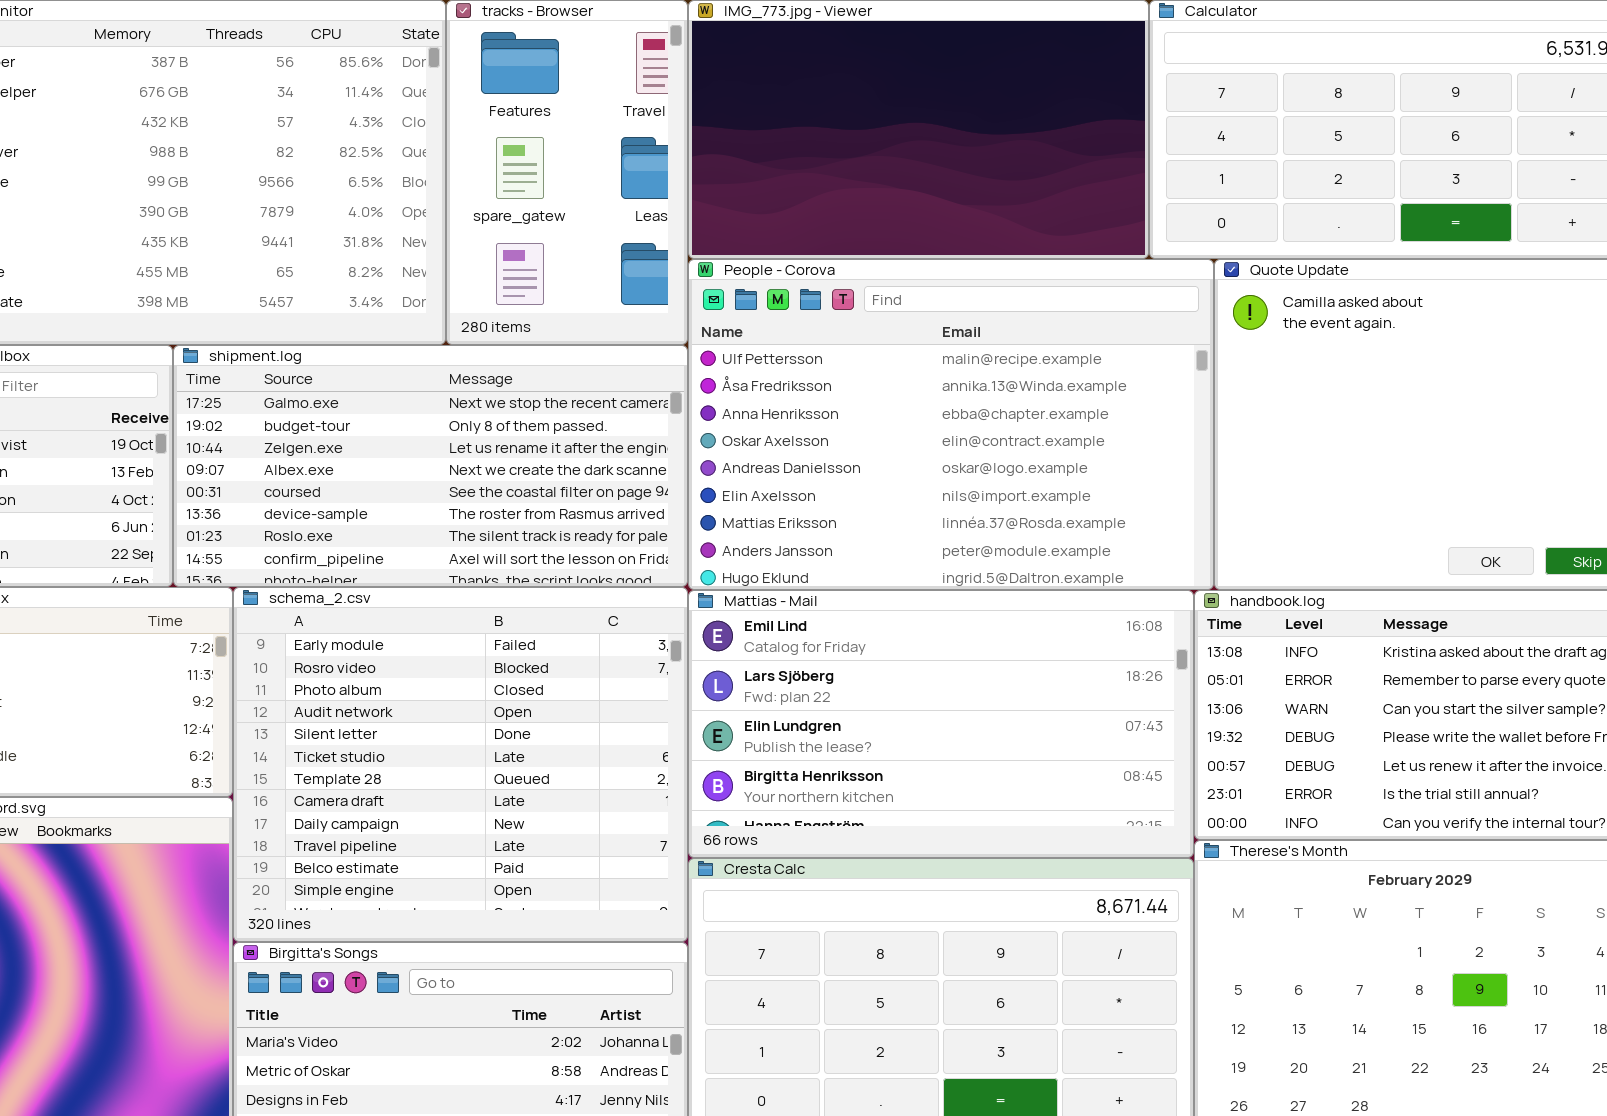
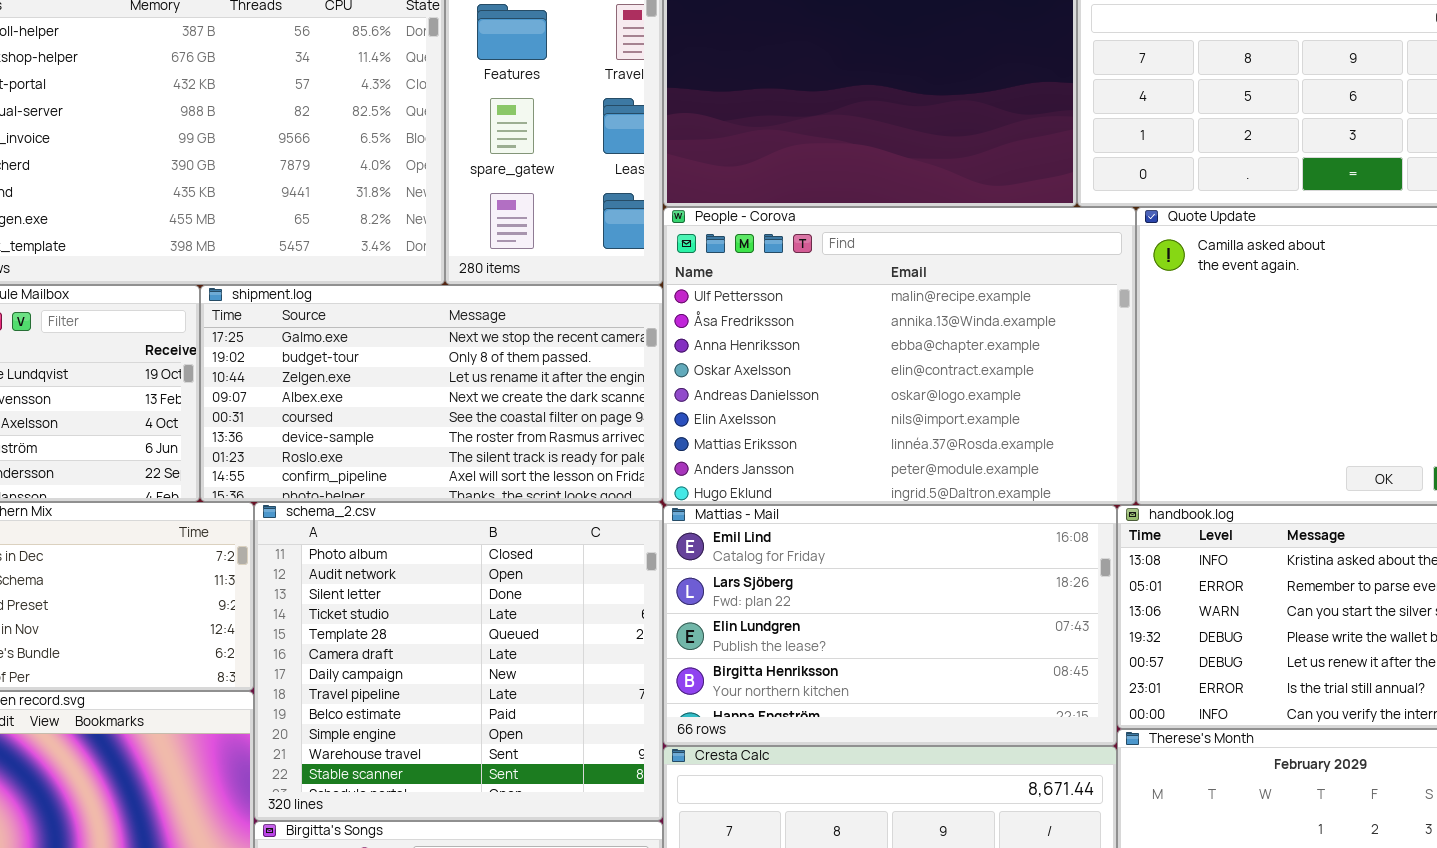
schema_2.csv: [233,587,688,942] -> [254,502,663,821], scrolled down 2 rows

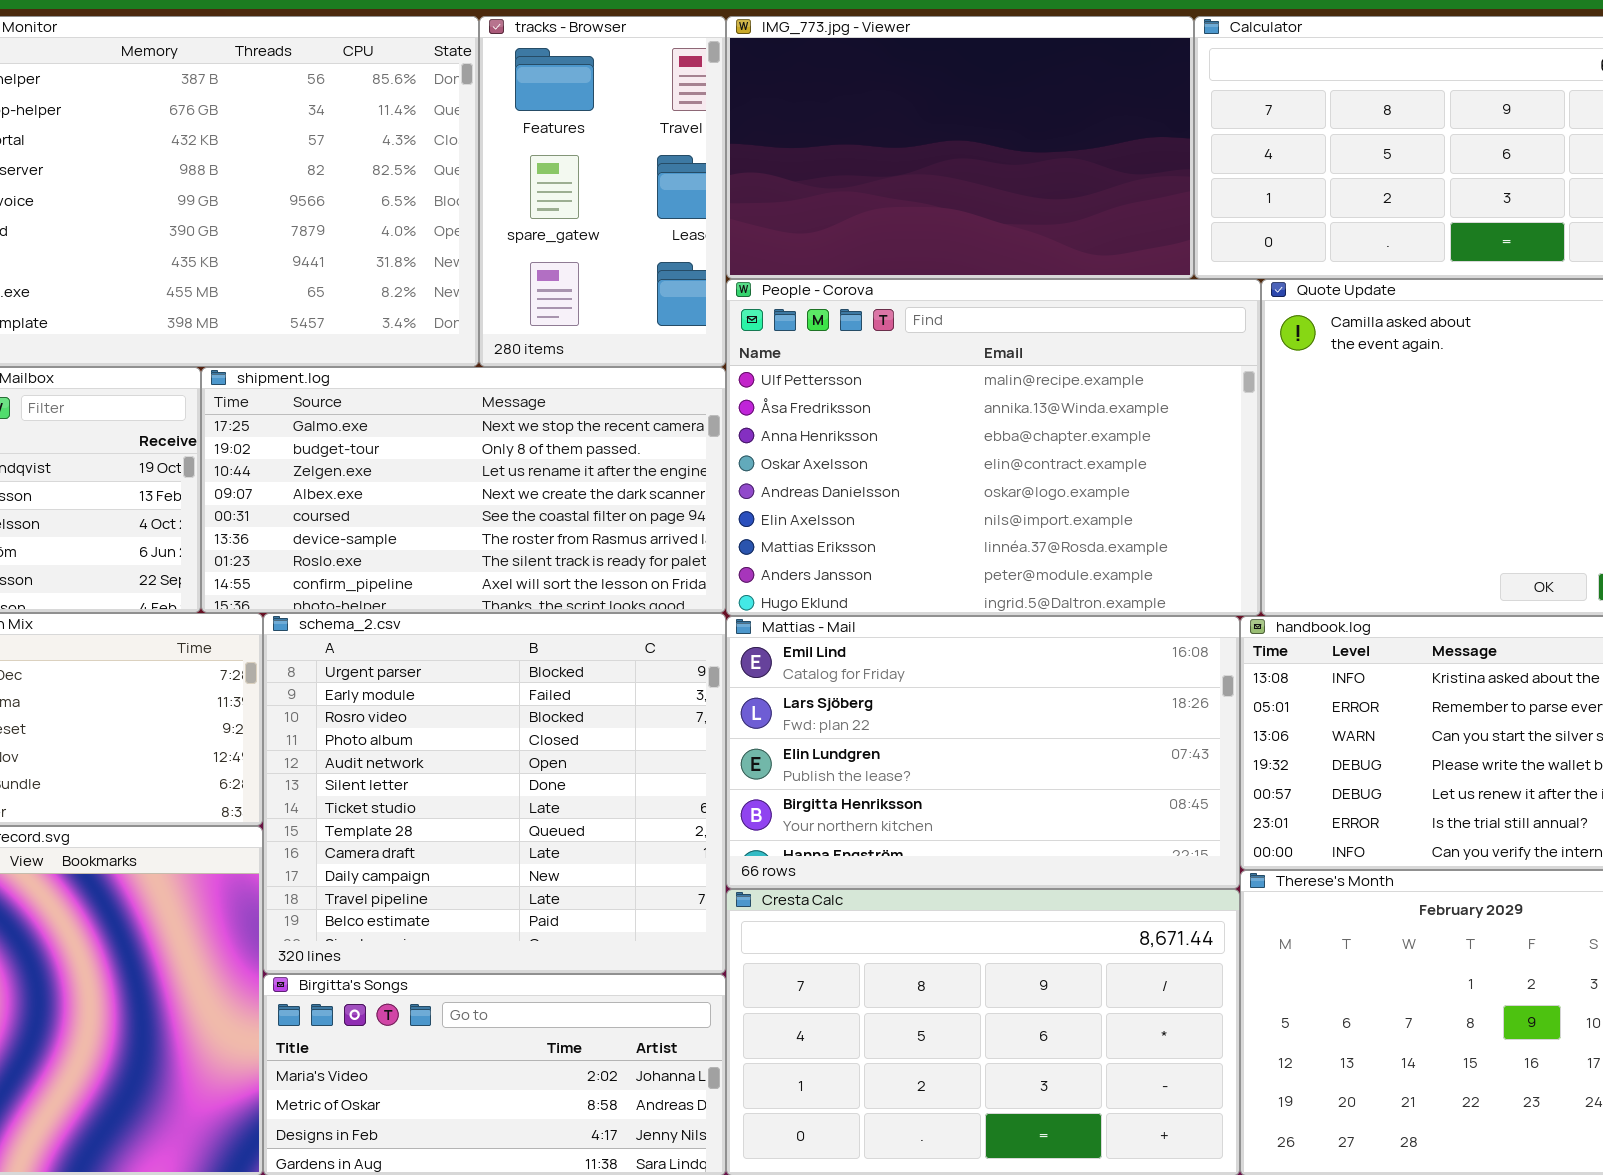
schema_2.csv: [254,502,663,821] -> [263,613,726,974], scrolled up 3 rows

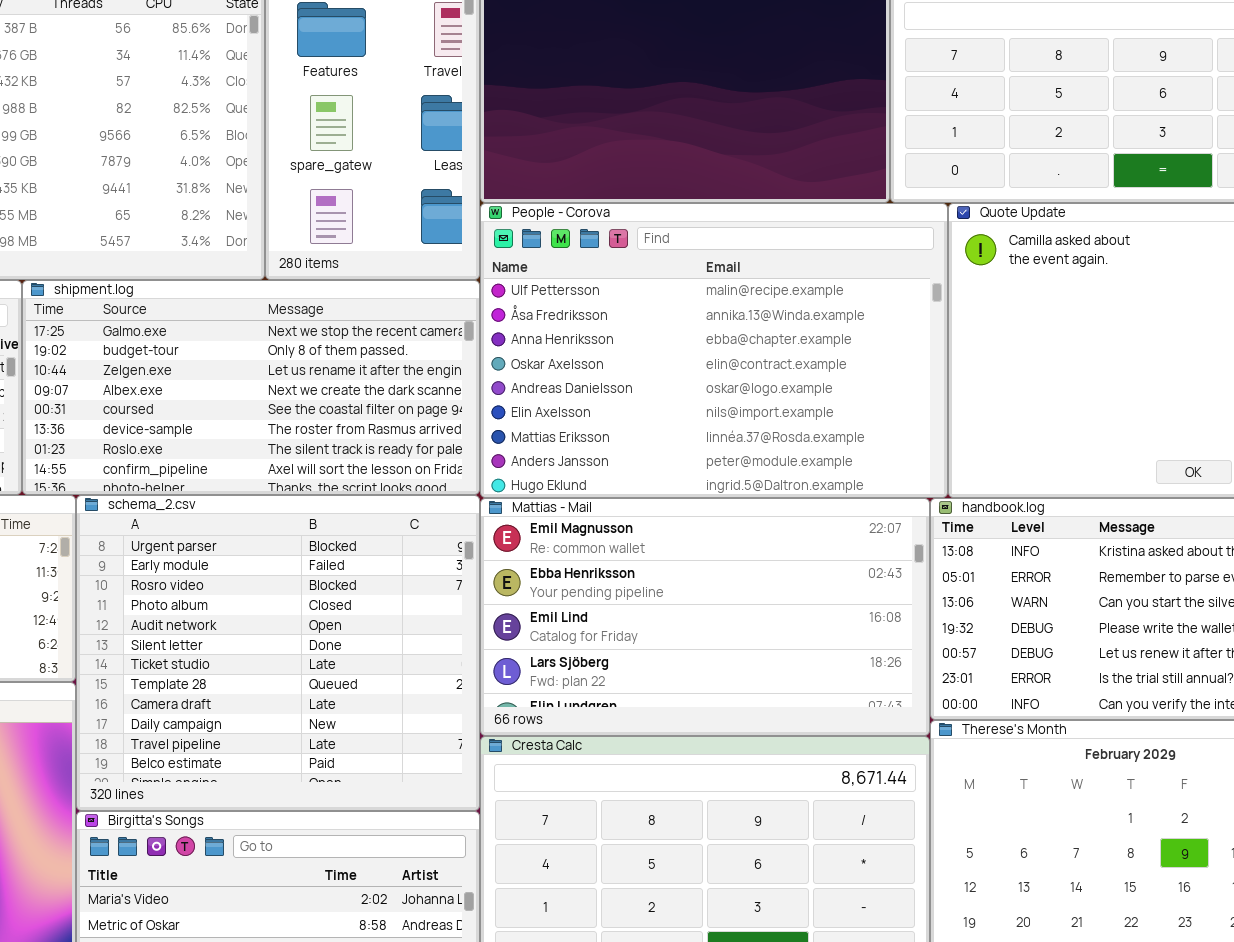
Mattias - Mail: [726,616,1240,889] -> [480,498,930,736], scrolled up 2 rows

